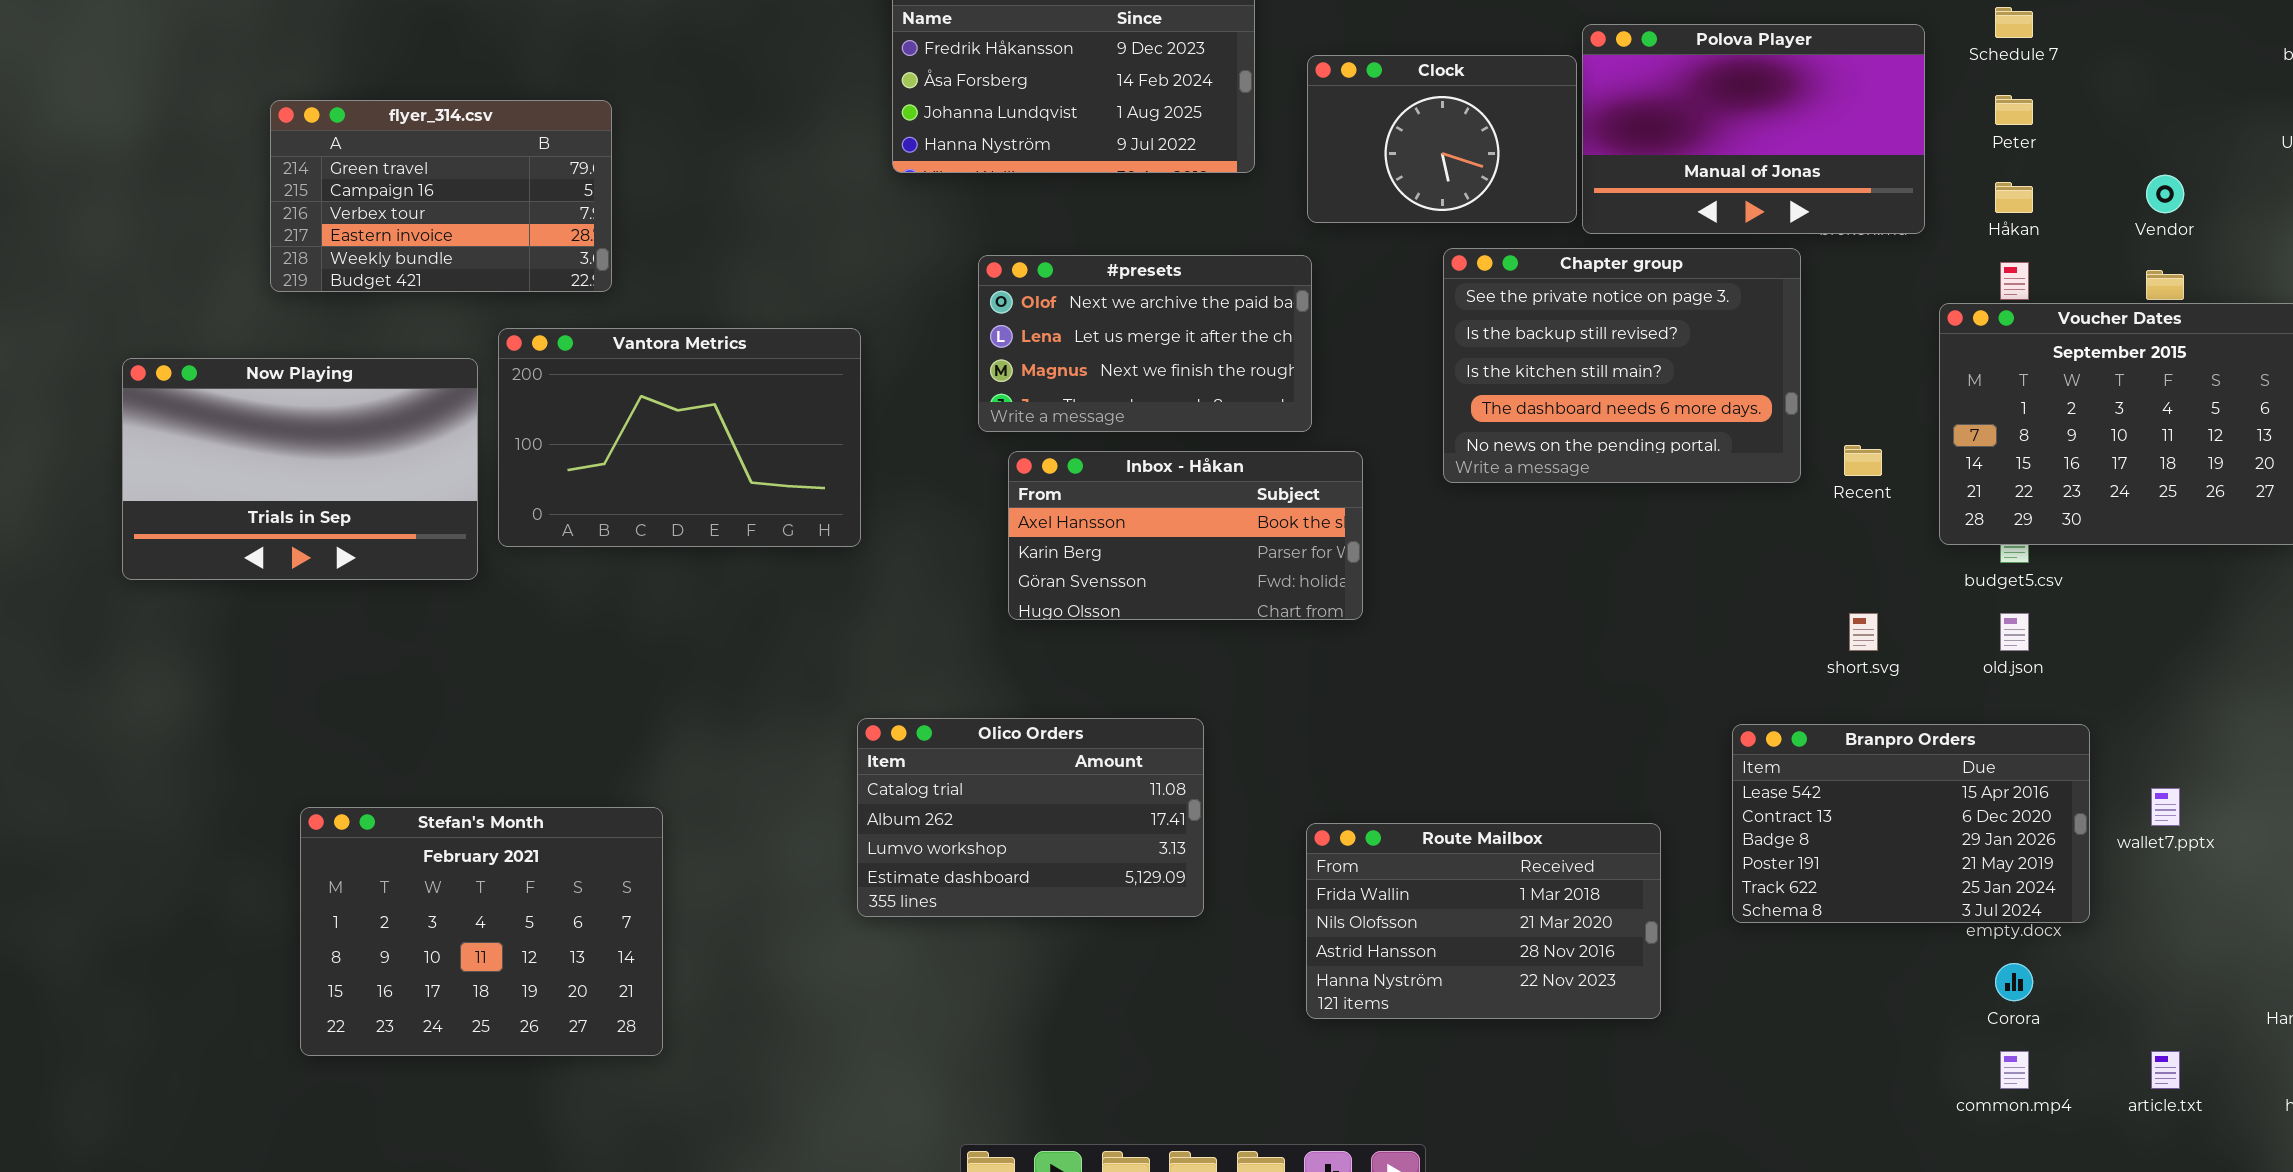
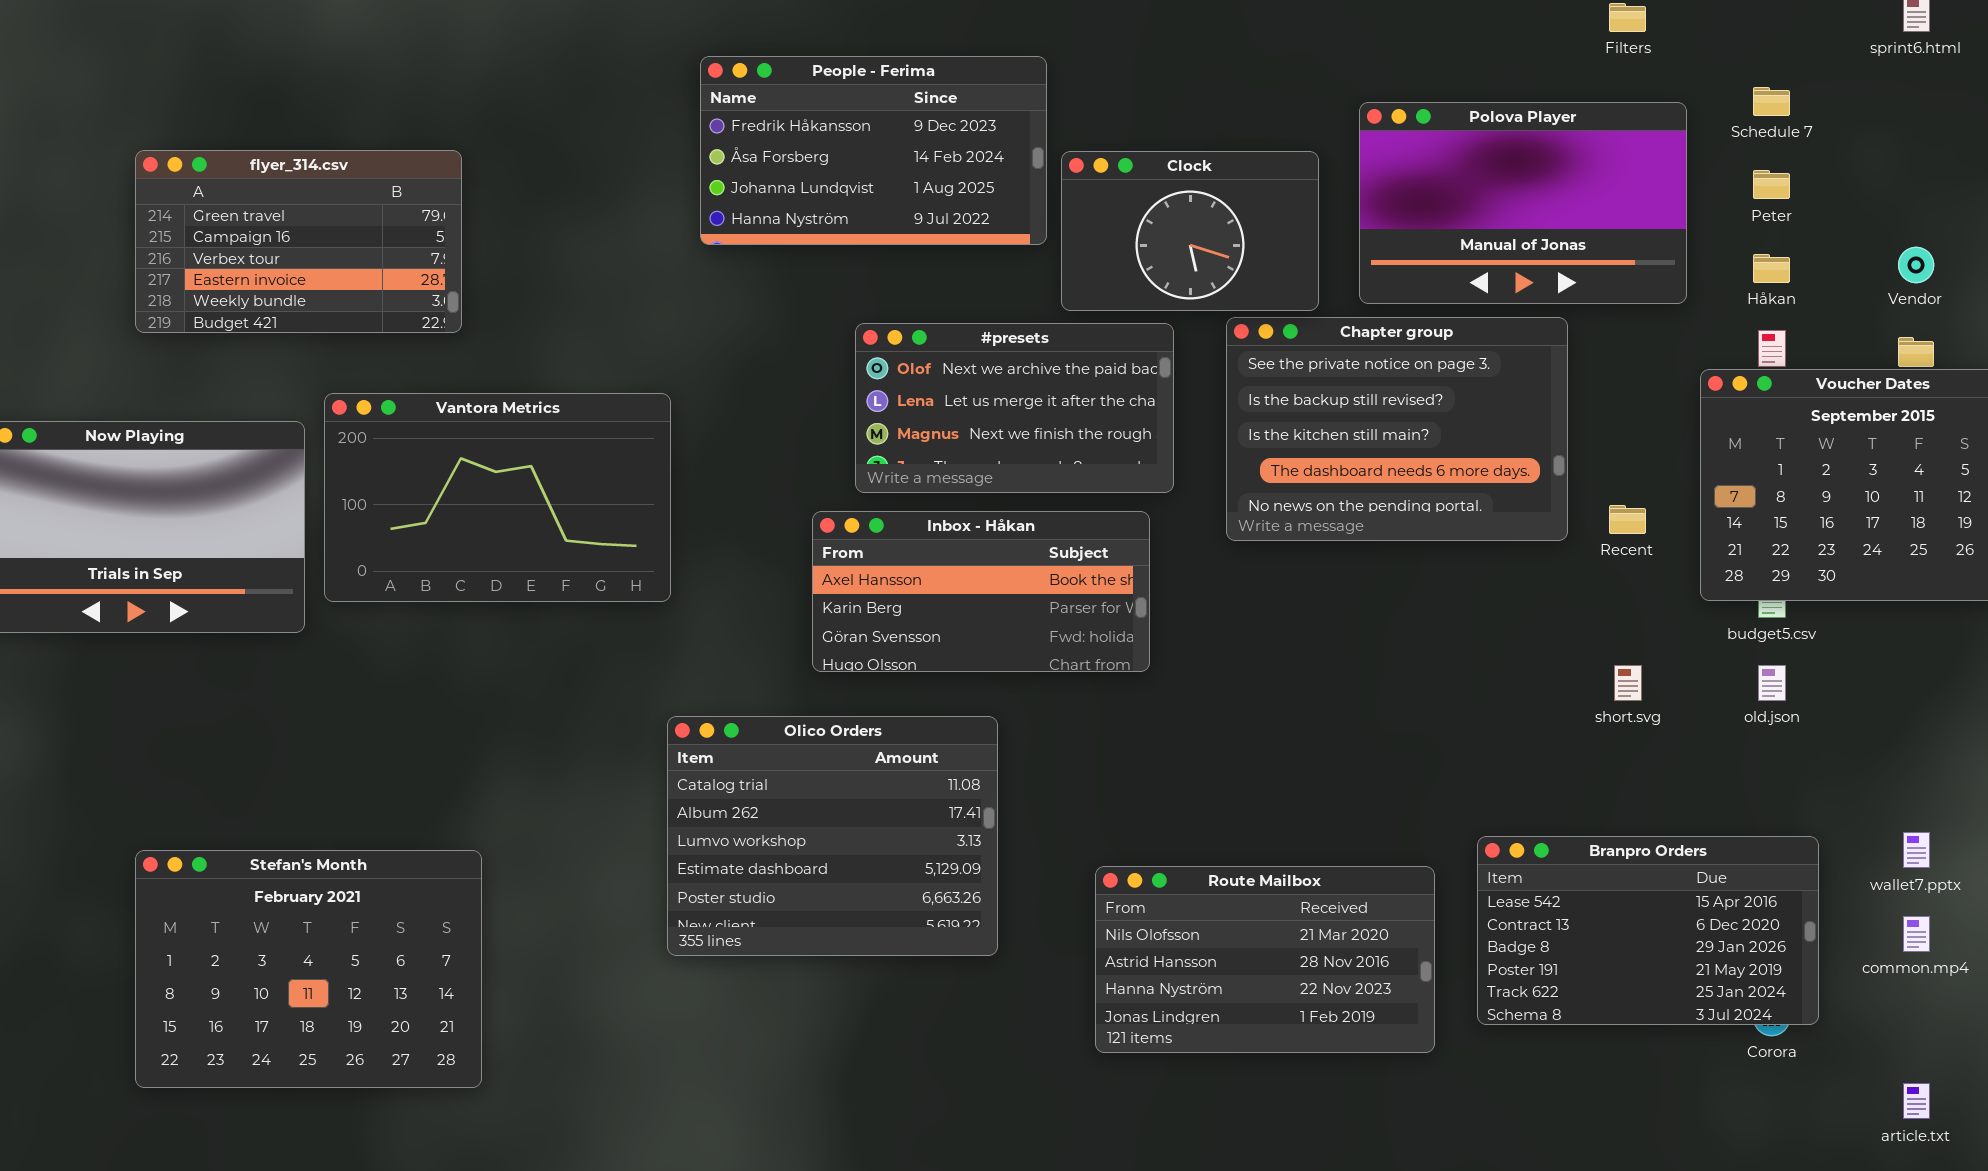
Clock: [1307,55,1577,223] -> [1061,151,1319,311], moved
flyer_314.csv: [270,100,612,292] -> [135,150,462,333], moved
#presets: [978,255,1312,432] -> [855,323,1174,493], moved
Olico Orders: [857,718,1204,917] -> [667,716,998,956], resized
Branpro Orders: [1732,724,2090,923] -> [1477,836,1819,1025], moved
Route Mailbox: [1306,823,1661,1019] -> [1095,866,1435,1053], scrolled down 1 row
common.mp4: [2000,1051,2029,1089] -> [1903,916,1930,952], moved

